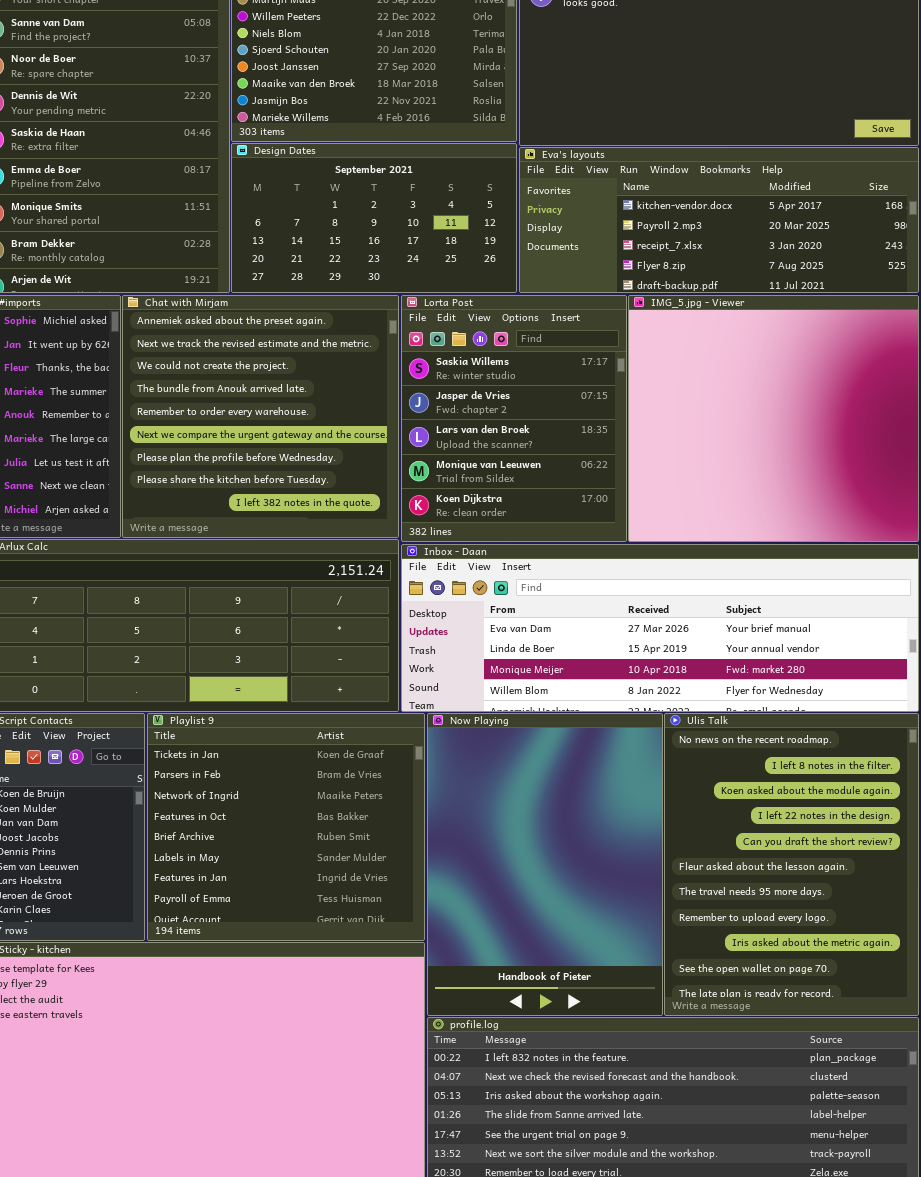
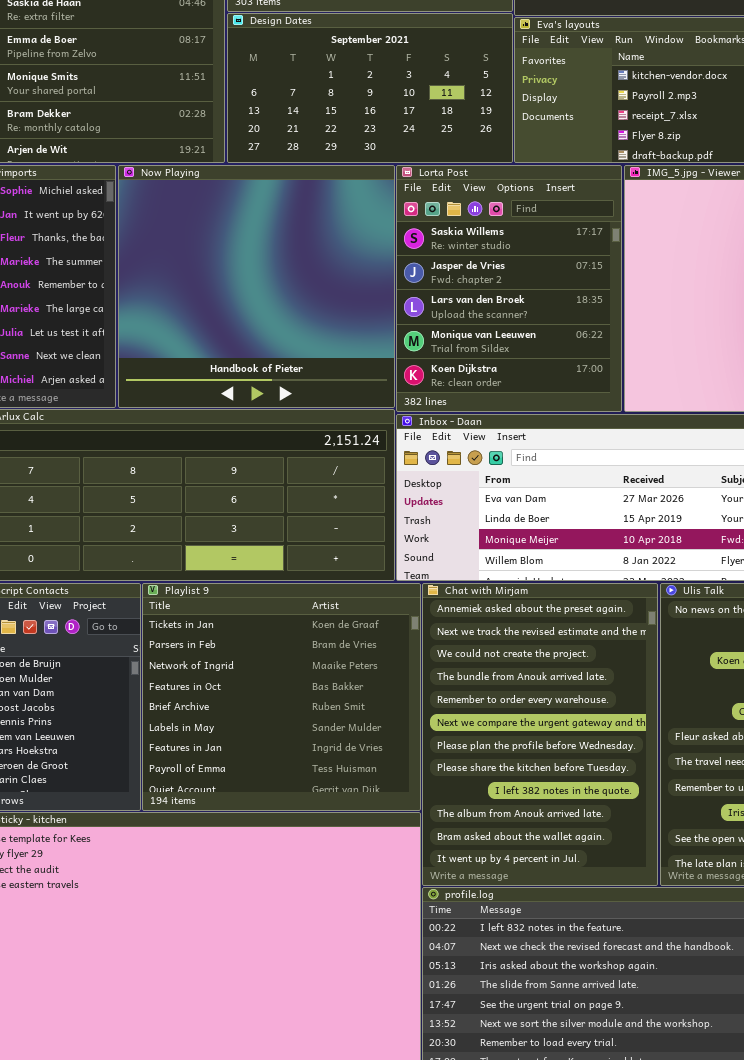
Chat with Mirjam: [122,295,399,538] -> [422,583,658,886], moved, resized
Now Playing: [427,713,663,1016] -> [118,165,395,408], moved, resized

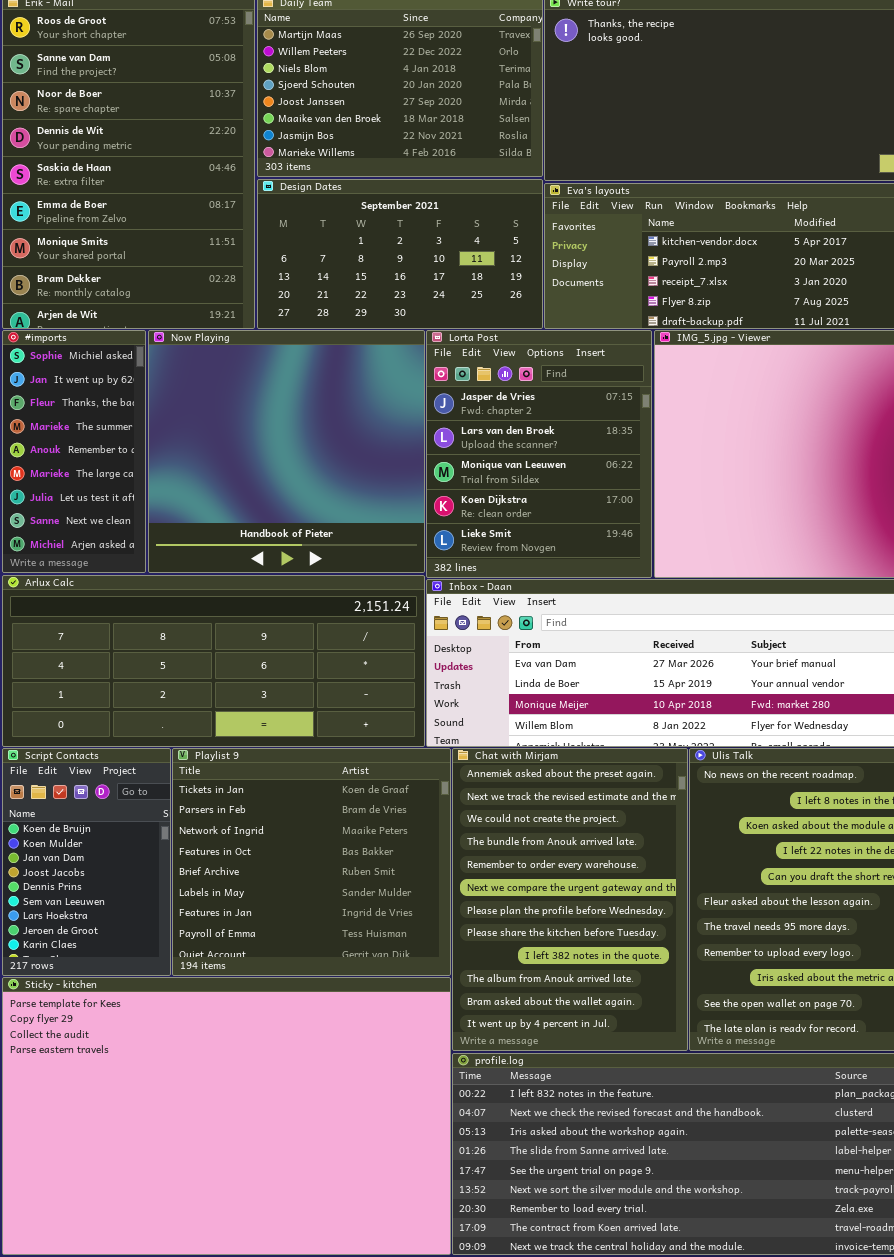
Lorta Post: [396,165,622,412] -> [426,330,652,578], scrolled down 1 row

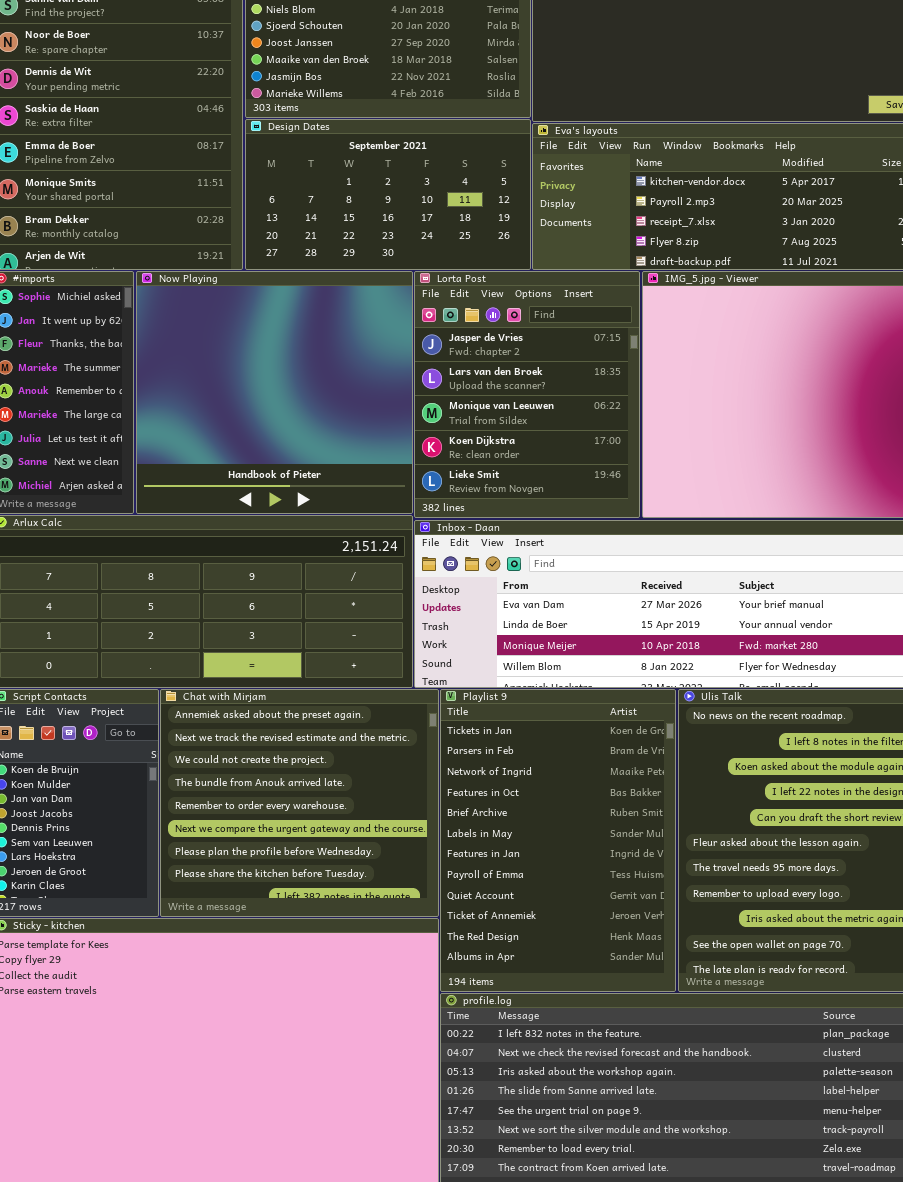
Playlist 9: [172,748,451,976] -> [440,689,676,992], moved, resized
Chat with Mirjam: [452,748,688,1051] -> [160,689,439,917], moved, resized

